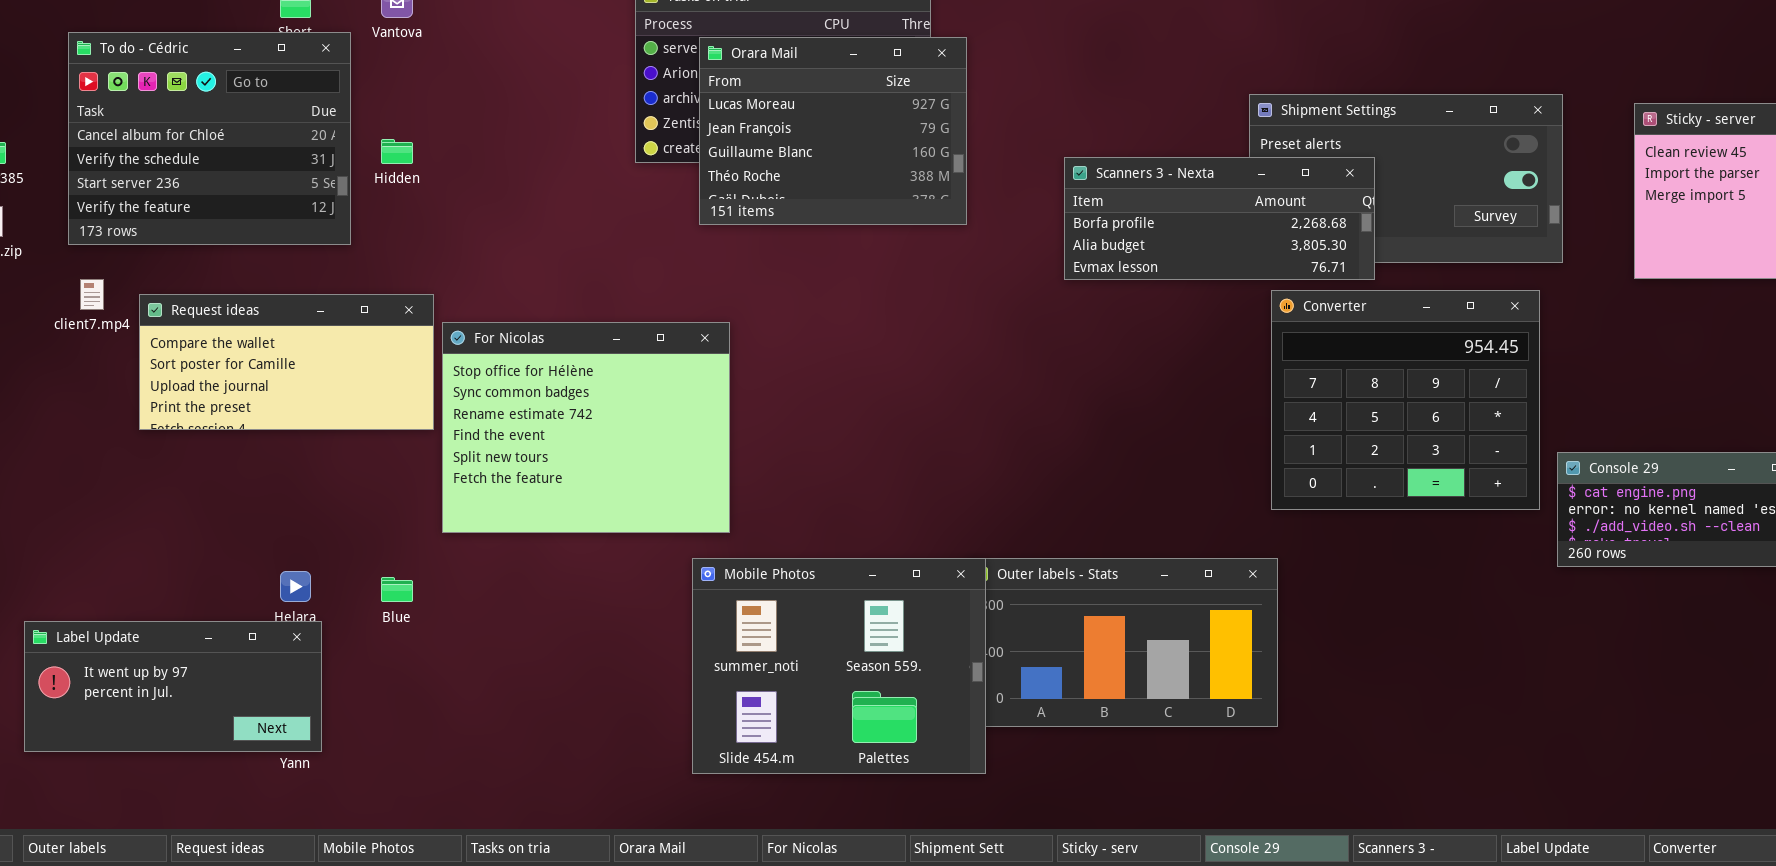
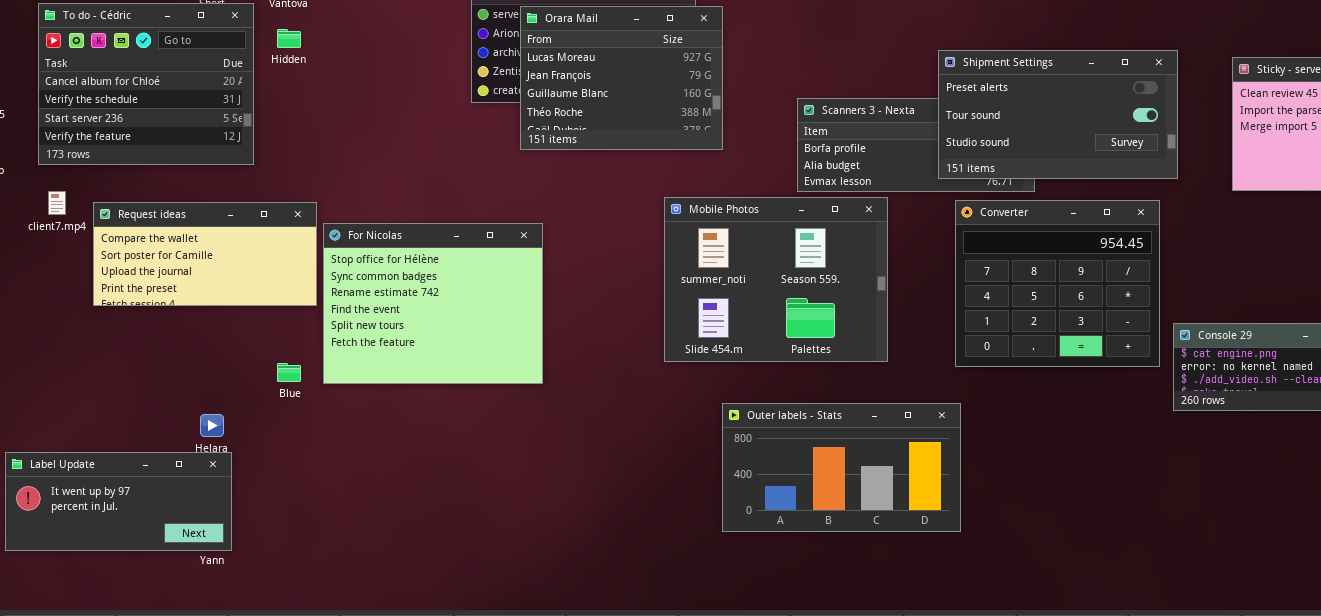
Shipment Settings: [1249,94,1563,263] -> [938,50,1178,179], raised
Hidden: [381,139,413,164] -> [277,29,301,48], moved
Mobile Photos: [692,558,986,774] -> [664,197,888,362], moved
Blue: [381,577,413,602] -> [277,363,301,382], moved

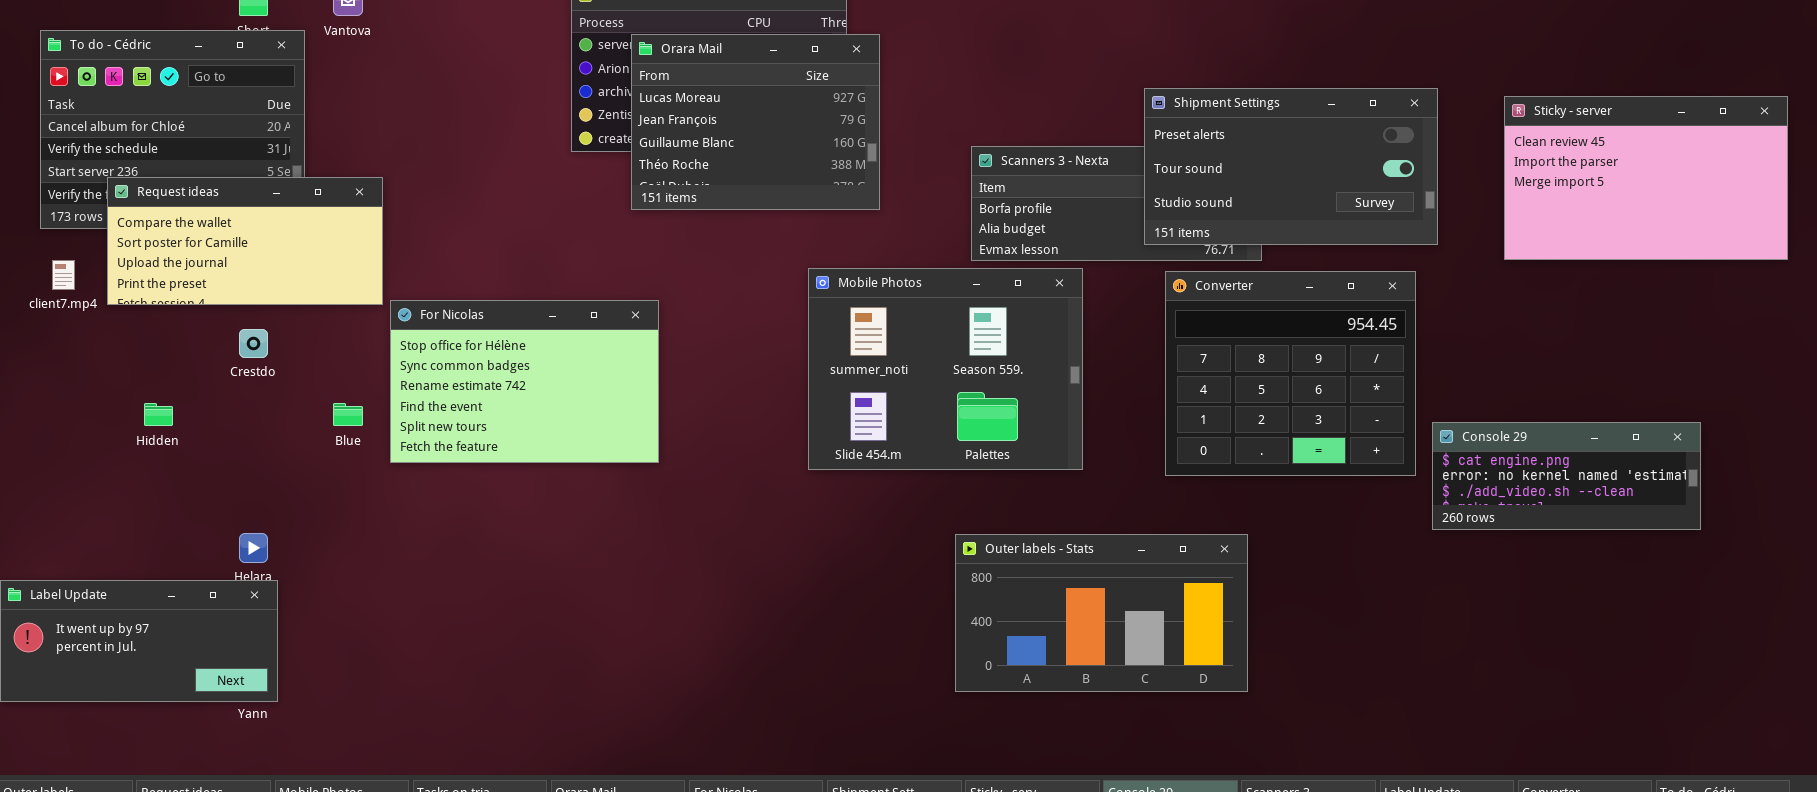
Hidden: [277,29,301,48] -> [144,403,173,426], moved
Request ideas: [93,202,317,306] -> [107,177,383,305], moved
For Nicolas: [323,223,543,384] -> [390,300,659,463], resized
Blue: [277,363,301,382] -> [333,403,363,426], moved
Outer labels - Stats: [722,403,961,532] -> [955,534,1248,692], moved

